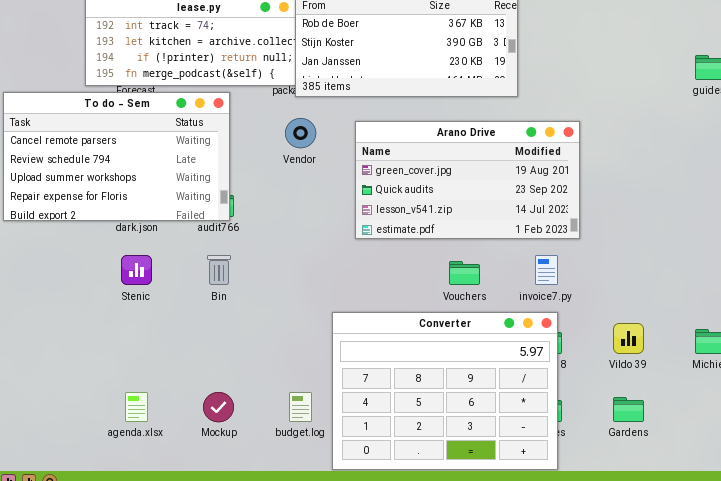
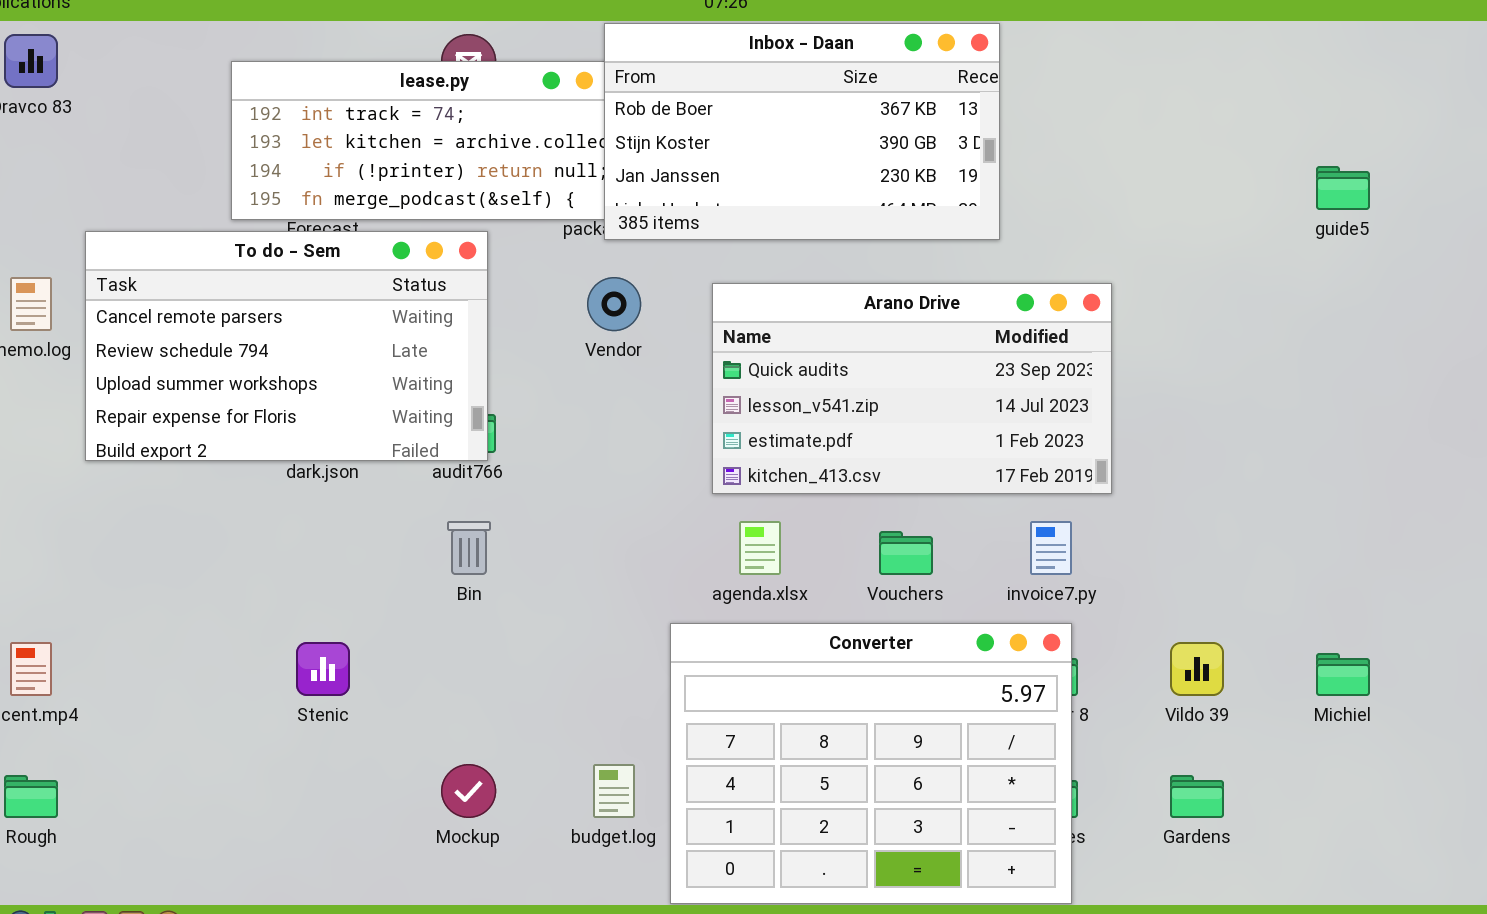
Arano Drive: [355,121,580,239] -> [712,283,1112,494], scrolled down 1 row
Stenic: [121,255,152,285] -> [296,642,350,696], moved
agenda.xlsx: [125,392,148,422] -> [739,521,781,575], moved

